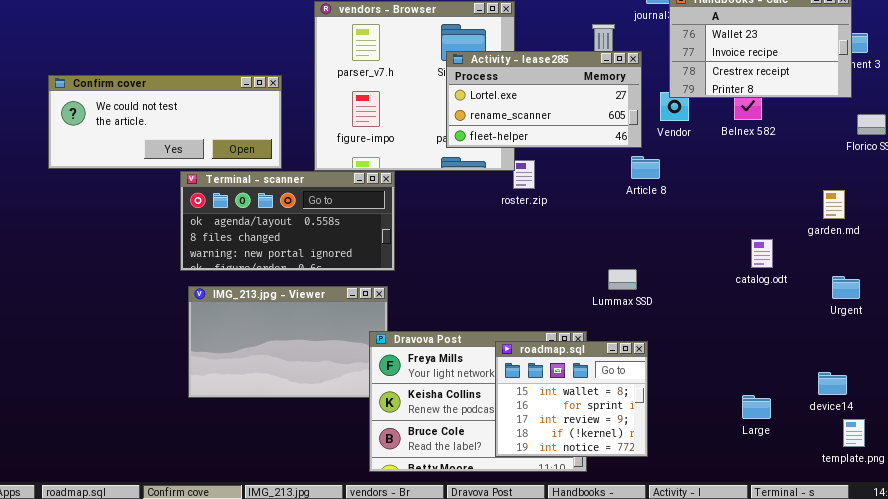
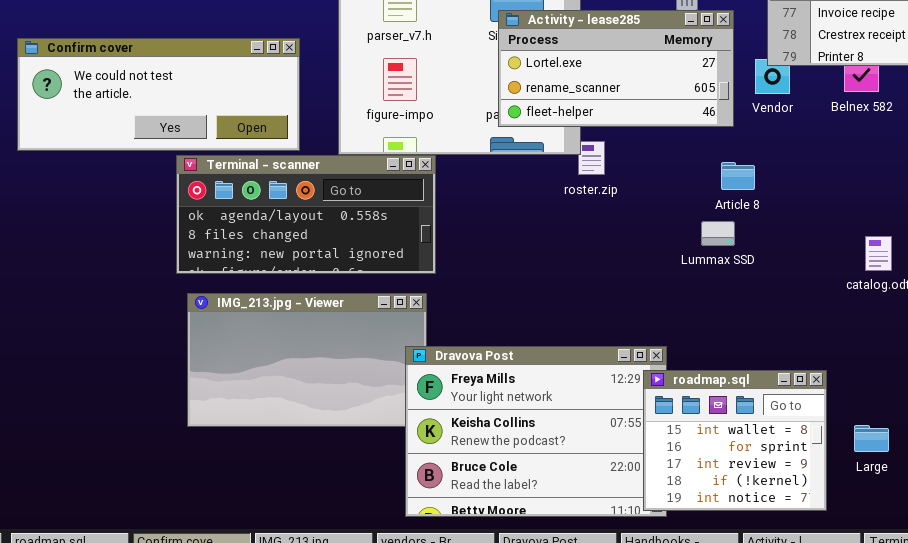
Article 8: [631,156,660,179] -> [721,162,755,190], moved
Lummax SSD: [608,269,637,290] -> [701,221,735,246], moved
roadmap.sql: [495,341,648,457] -> [643,370,827,511], moved

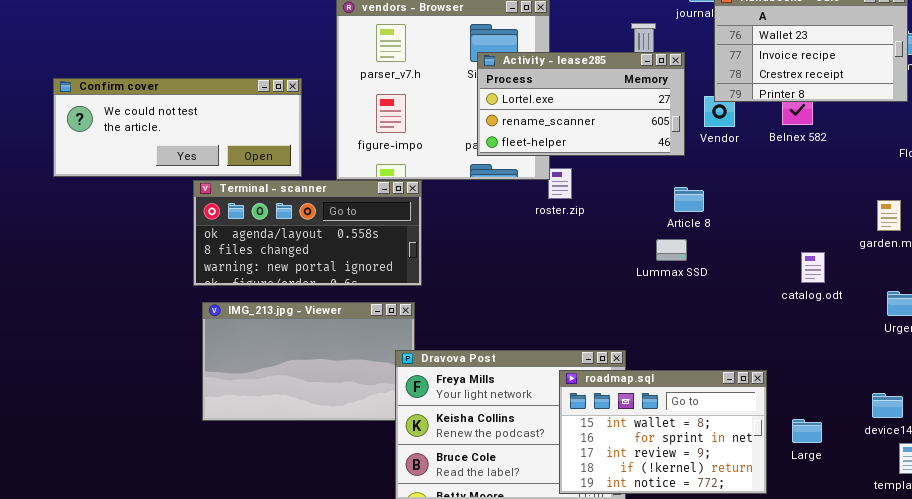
roadmap.sql: [643,370,827,511] -> [559,370,767,494], resized

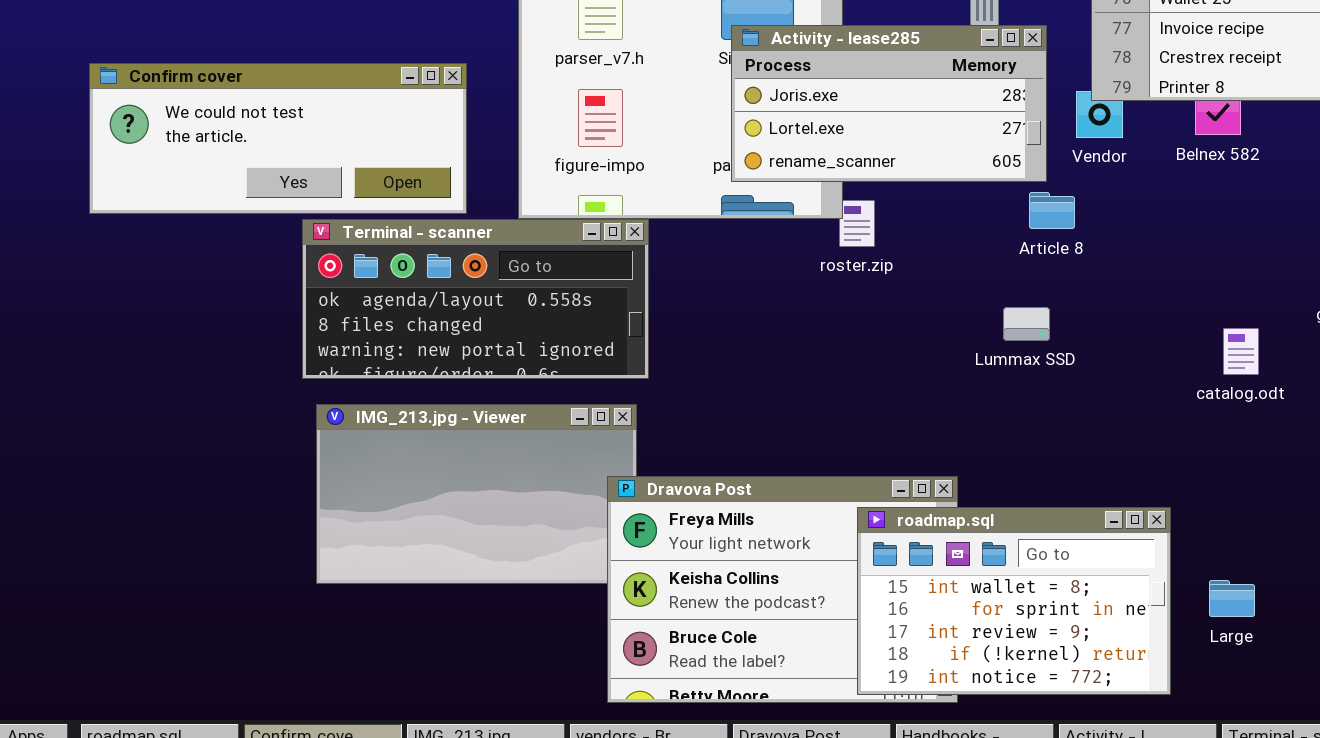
Activity - lease285: [477,52,685,156] -> [731,25,1047,182], scrolled up 1 row
Article 8: [674,187,704,212] -> [1029,192,1075,229], moved

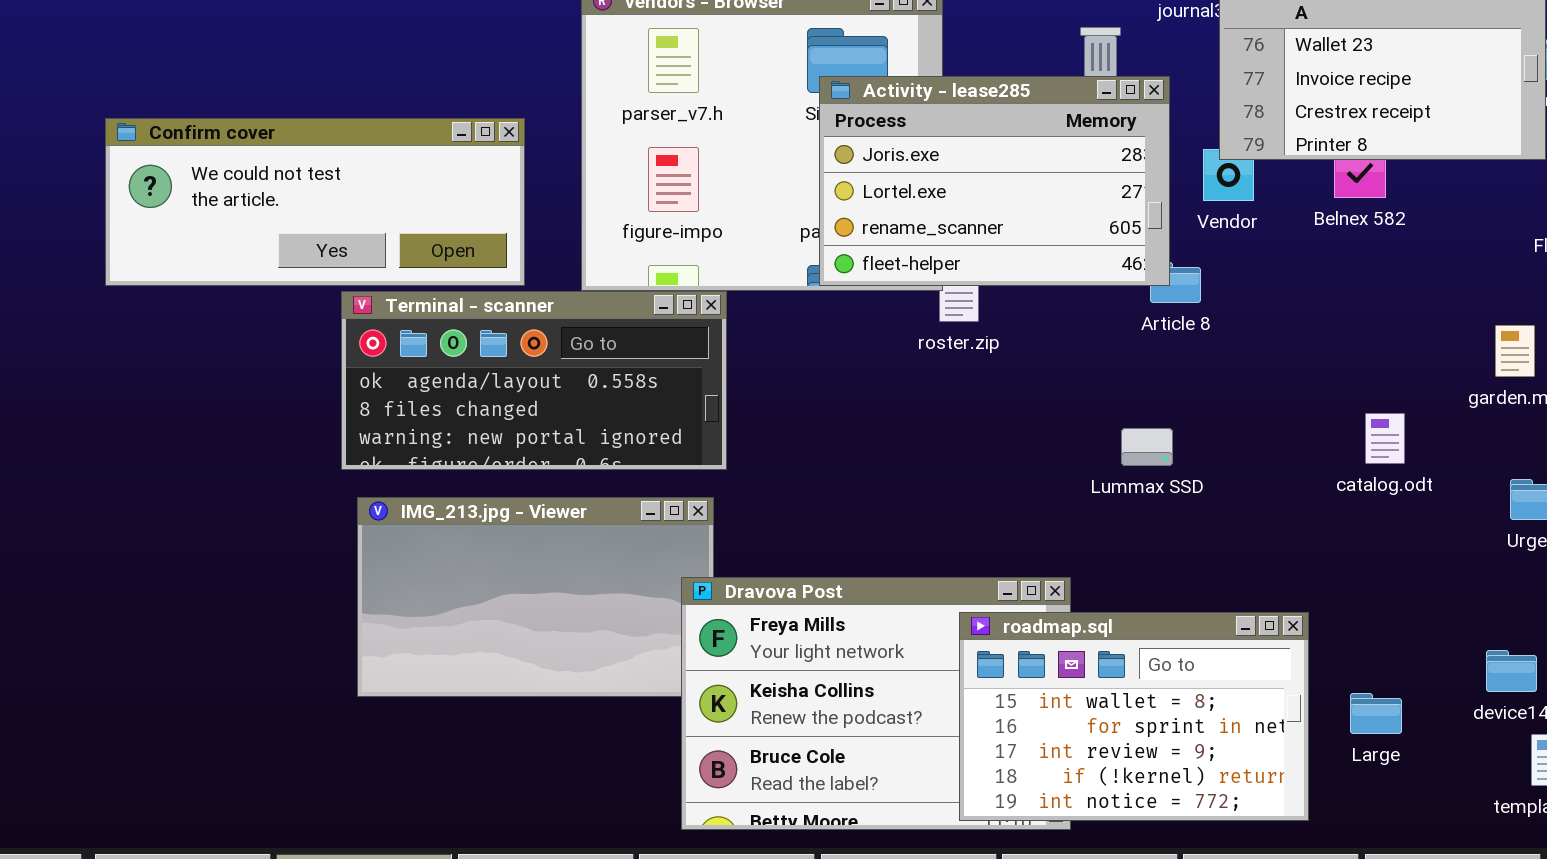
Activity - lease285: [731,25,1047,182] -> [819,76,1170,286], resized
Lummax SSD: [1003,307,1050,341] -> [1121,428,1173,466], moved

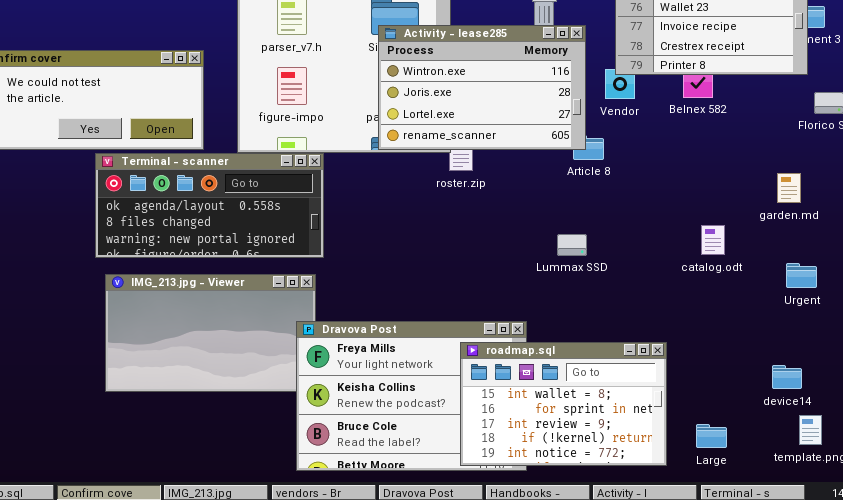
Activity - lease285: [819,76,1170,286] -> [378,25,586,150], scrolled up 1 row
Large: [1350,693,1402,734] -> [696,424,727,448], moved

